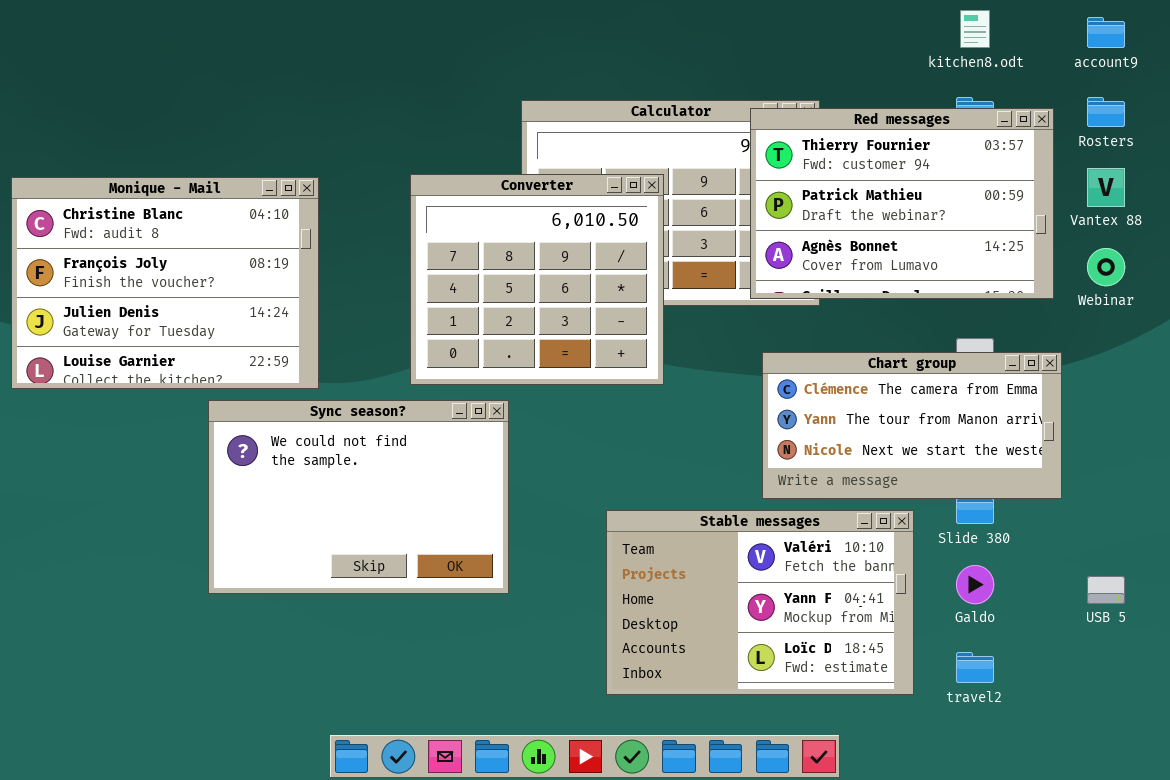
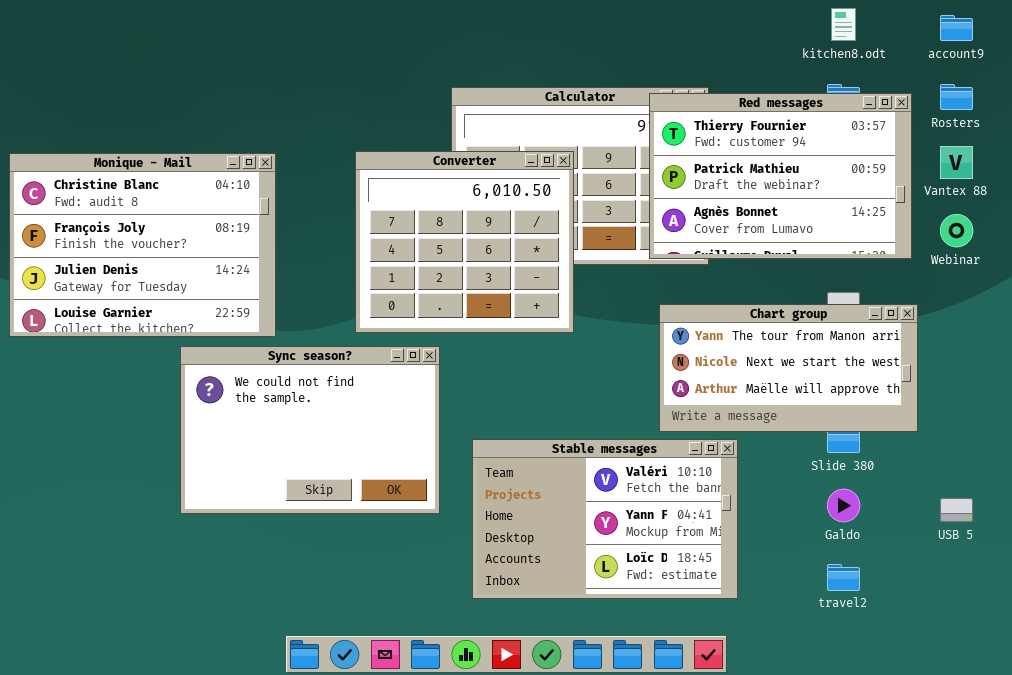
Chart group: [762,352,1062,499] -> [659,304,918,432], scrolled down 1 row
Stable messages: [606,510,914,695] -> [472,439,738,599], moved

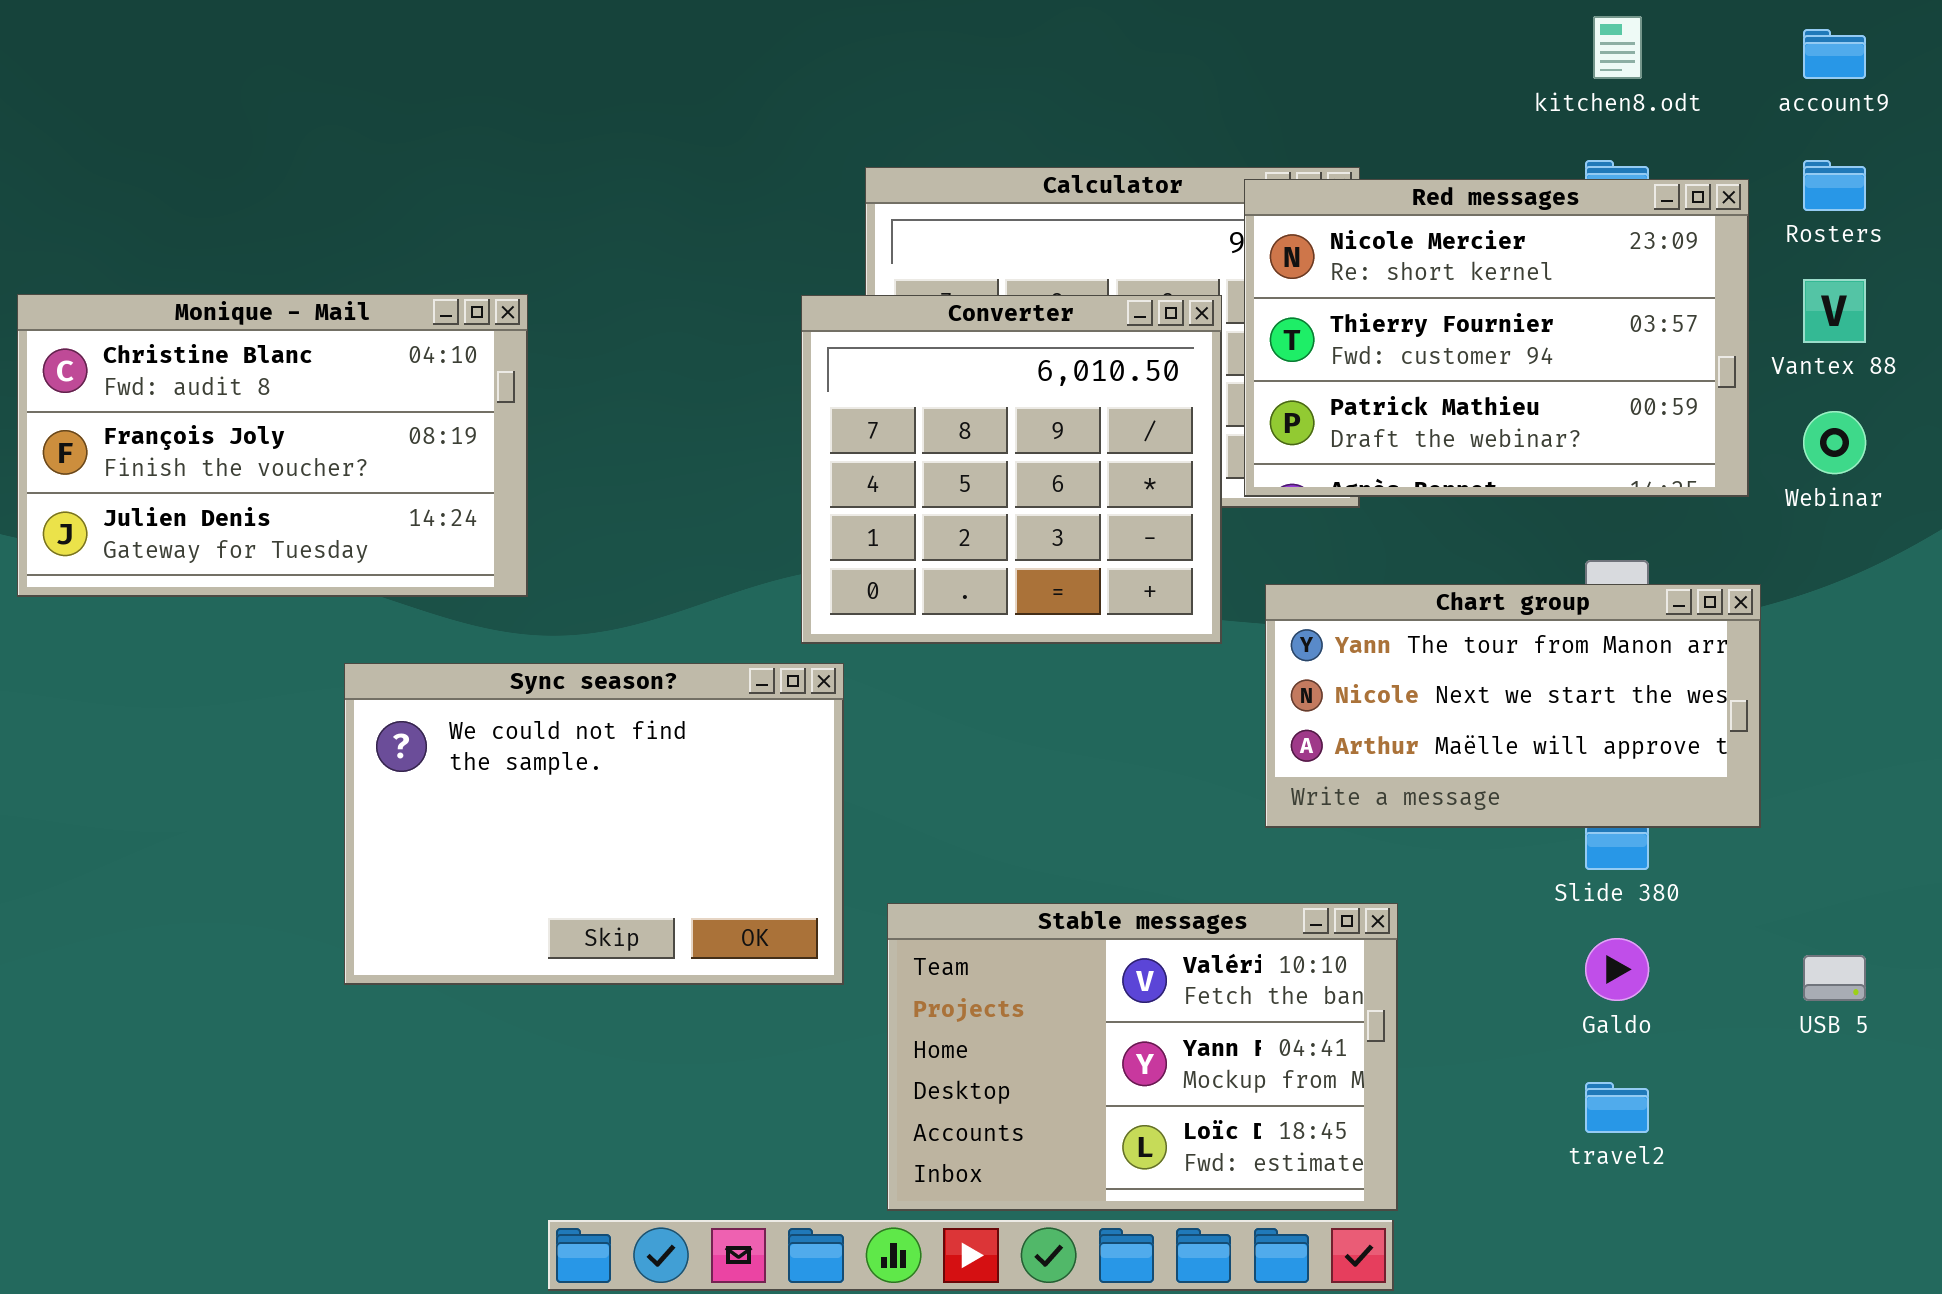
Red messages: [649,93,912,259] -> [1244,179,1749,497], scrolled up 1 row
Converter: [355,151,574,333] -> [801,295,1222,644], moved
Monique - Mail: [9,153,276,337] -> [17,294,528,597], resized
Stable messages: [472,439,738,599] -> [887,903,1398,1211], moved

